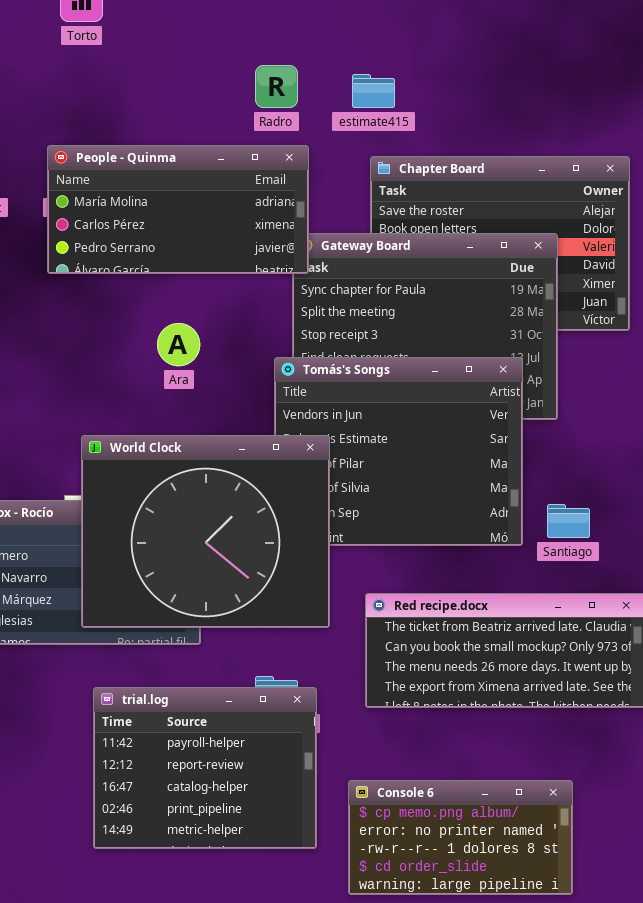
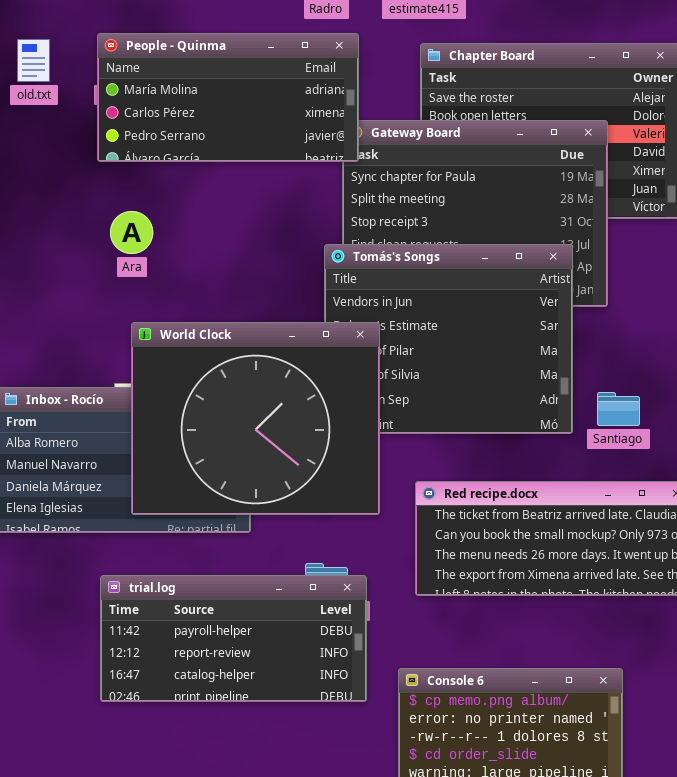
Ara: [157,323,200,366] -> [110,211,153,254], moved
trial.log: [93,687,317,849] -> [100,575,367,702], resized

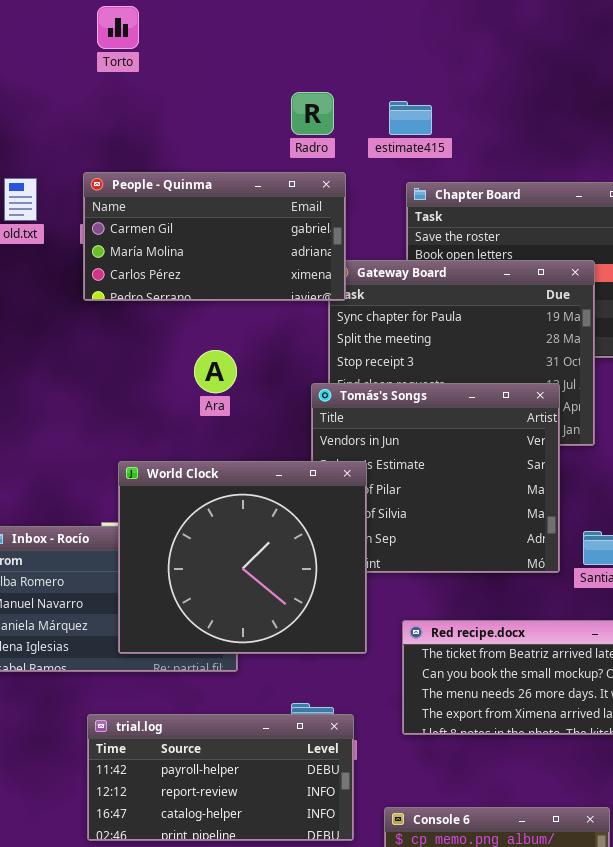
People - Quinma: [97,33,359,162] -> [83,172,346,301], scrolled up 1 row
Ara: [110,211,153,254] -> [194,350,237,393], moved

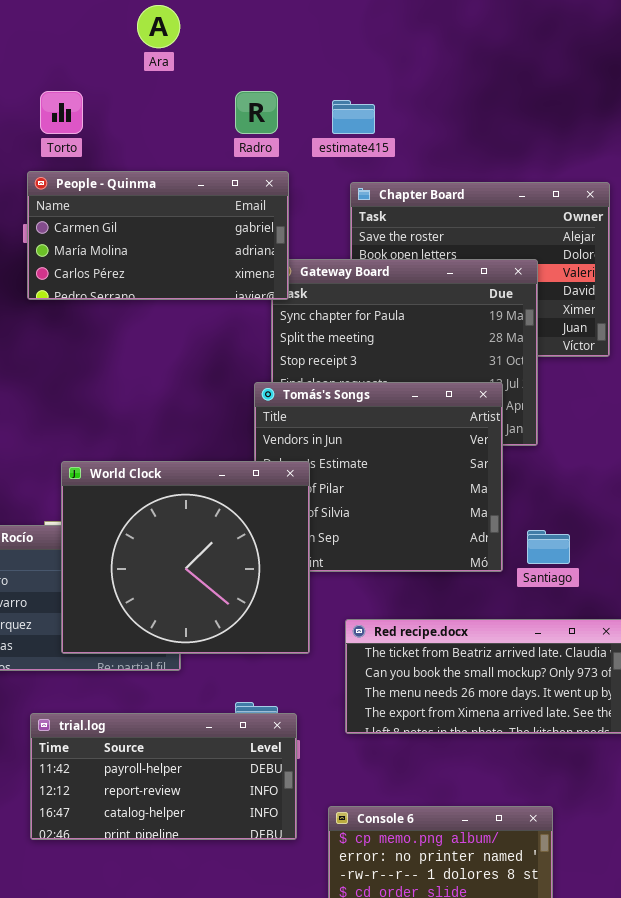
Torto: [97,6,139,49] -> [40,91,83,134], moved
Ara: [194,350,237,393] -> [137,5,180,48], moved

